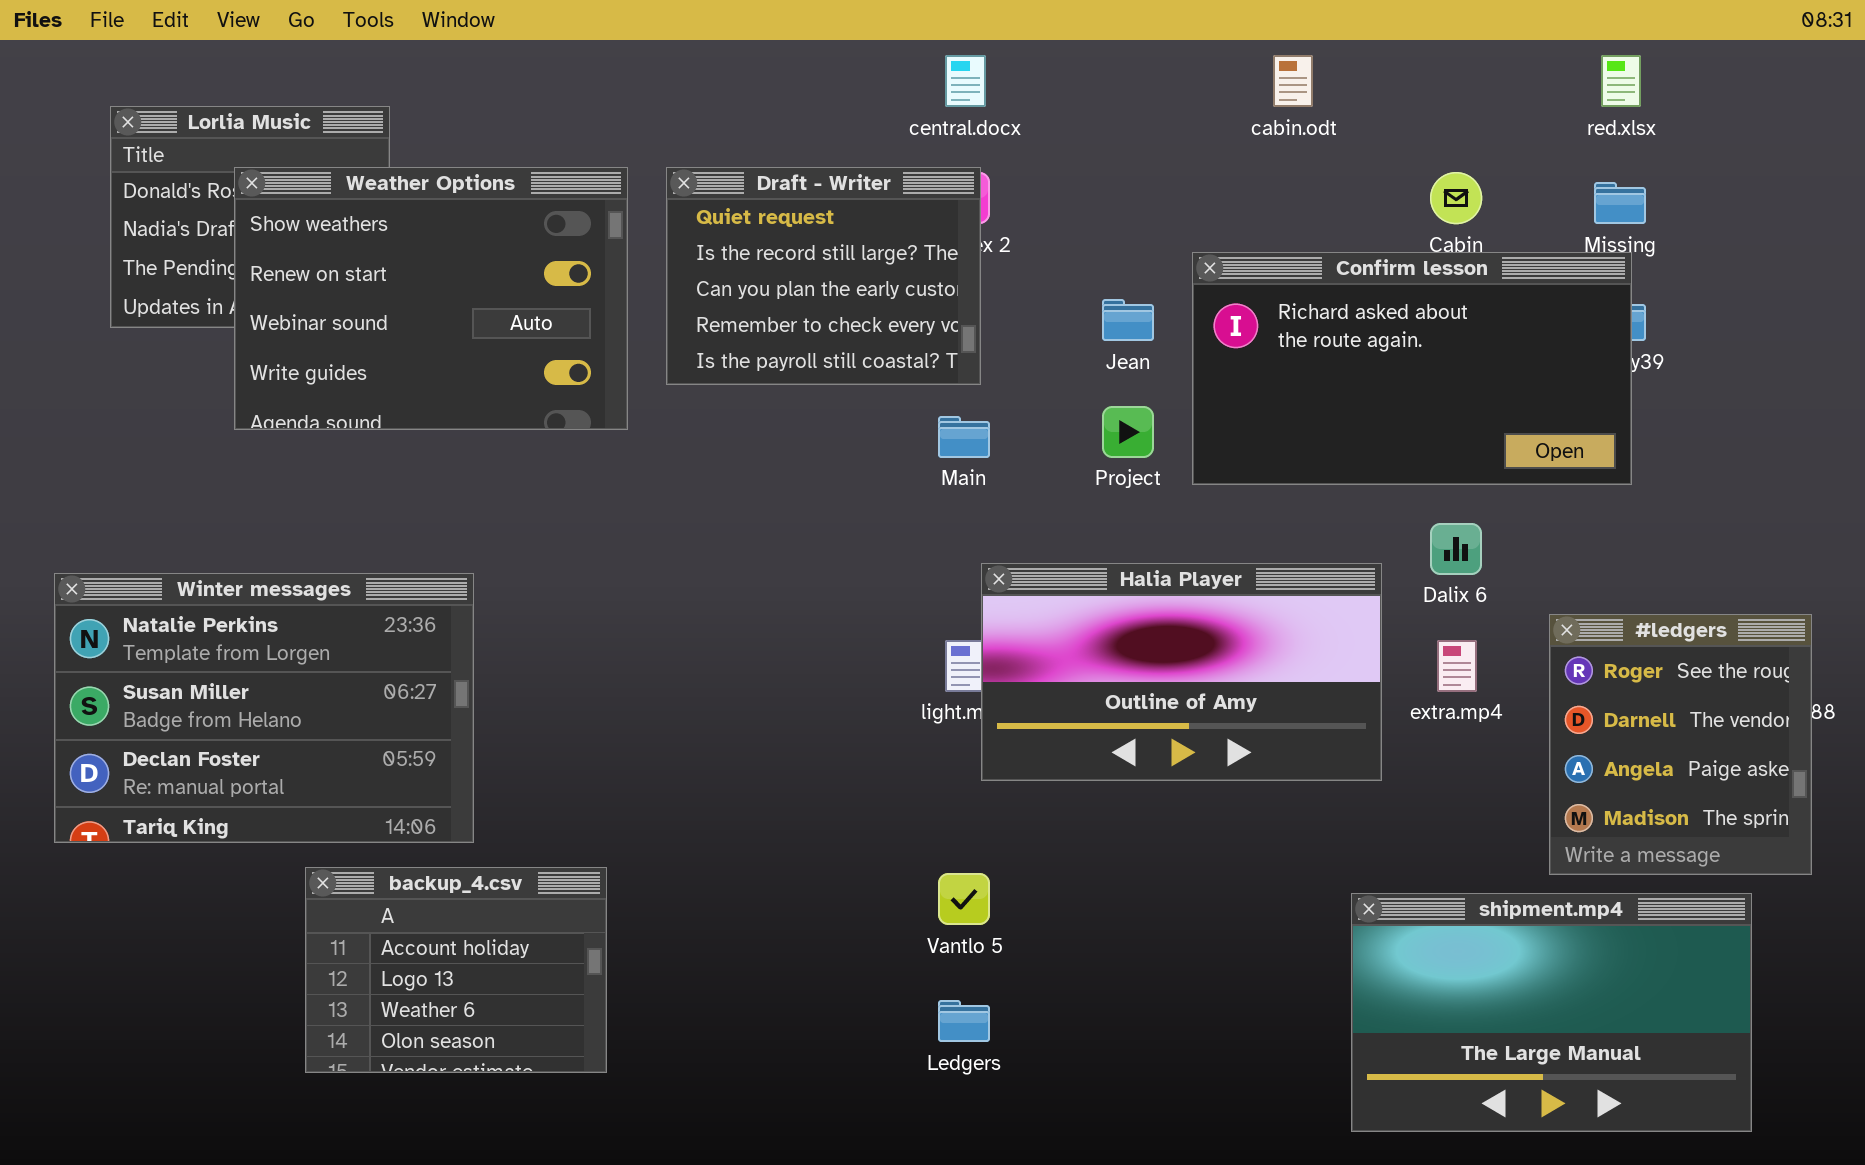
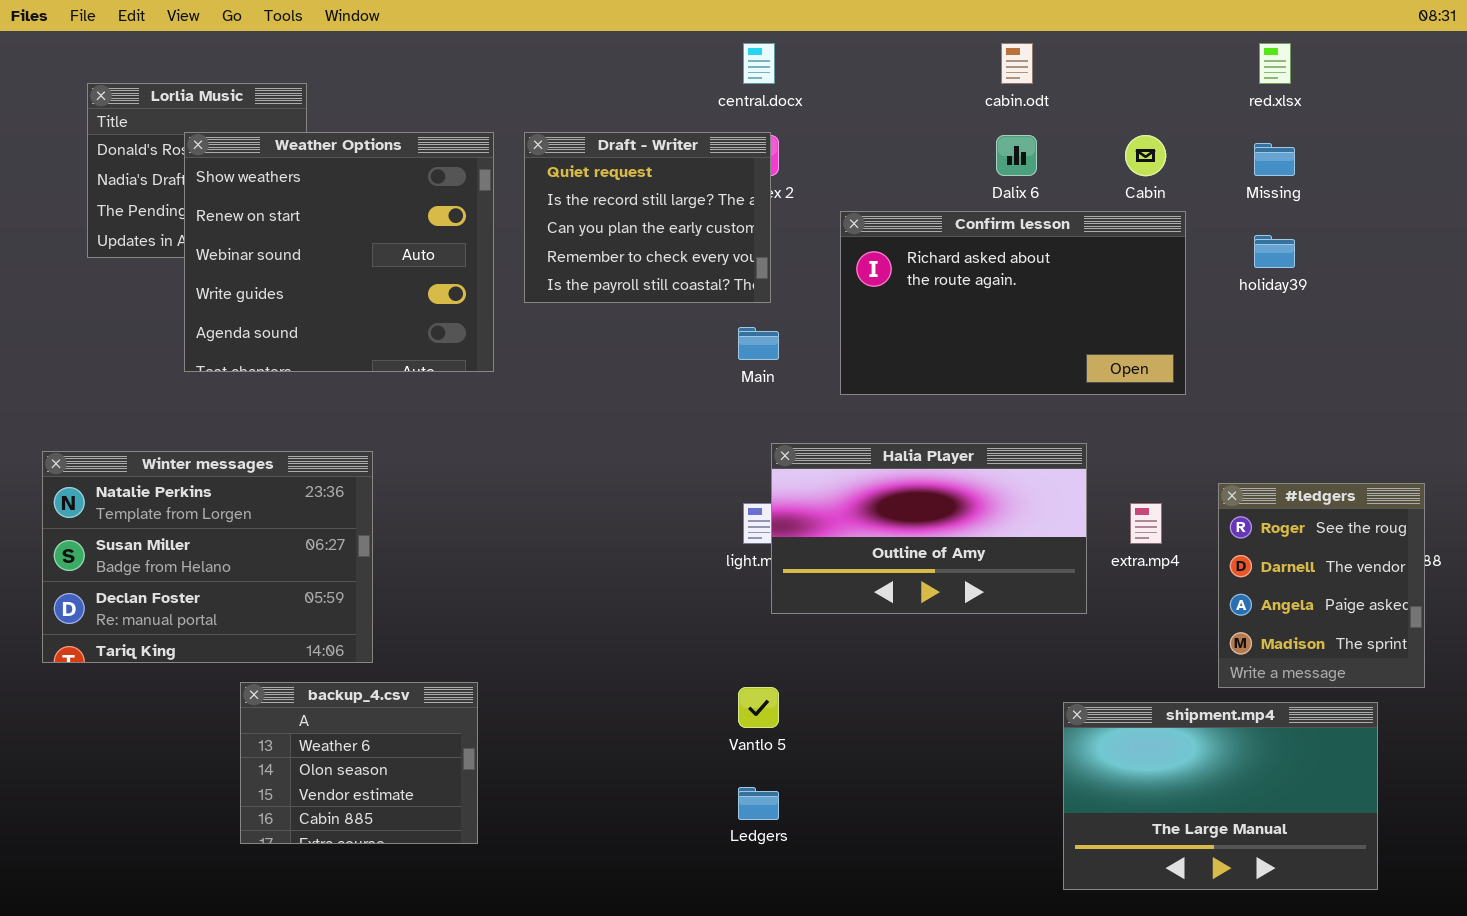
Weather Options: [234,167,628,430] -> [184,132,494,372], resized
Confirm lesson: [1192,252,1632,485] -> [840,211,1186,395], moved
Dalix 6: [1430,523,1482,575] -> [996,135,1037,176], moved
backup_4.csv: [305,867,607,1073] -> [240,682,478,844], scrolled down 2 rows

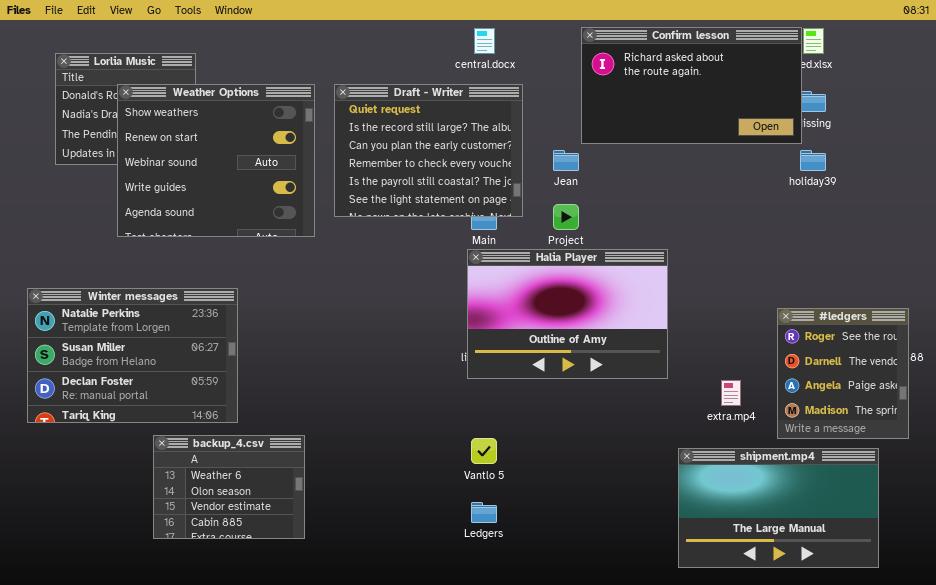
Draft - Writer: [524,132,771,303] -> [334,84,523,217], resized
Confirm lesson: [840,211,1186,395] -> [581,27,802,144], moved
Halia Player: [771,443,1087,614] -> [467,249,668,379], moved, resized
extra.mp4: [1130,503,1162,544] -> [721,380,741,406], moved

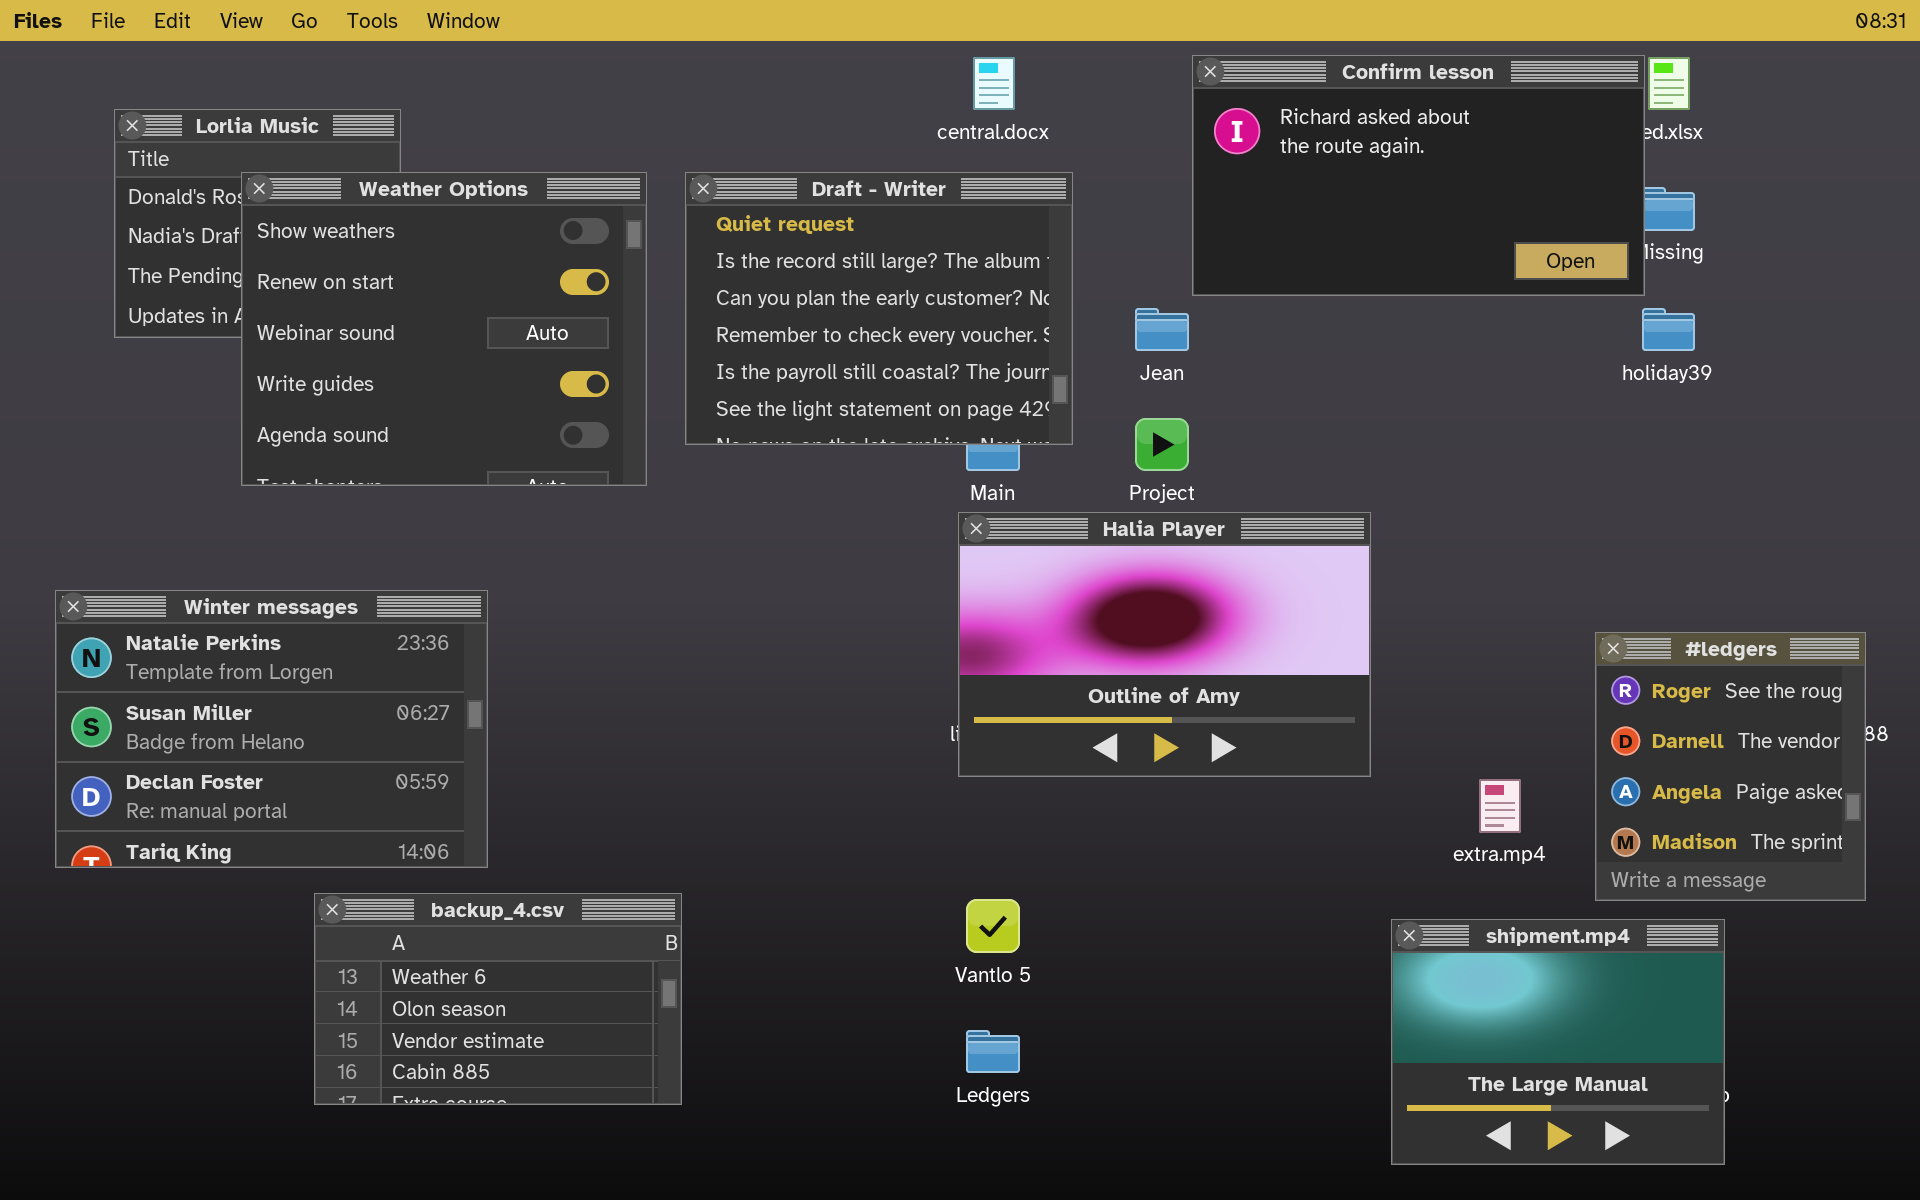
backup_4.csv: [153,435,305,539] -> [314,893,682,1105], resized
shipment.mp4: [678,448,879,568] -> [1391,919,1725,1165], resized

